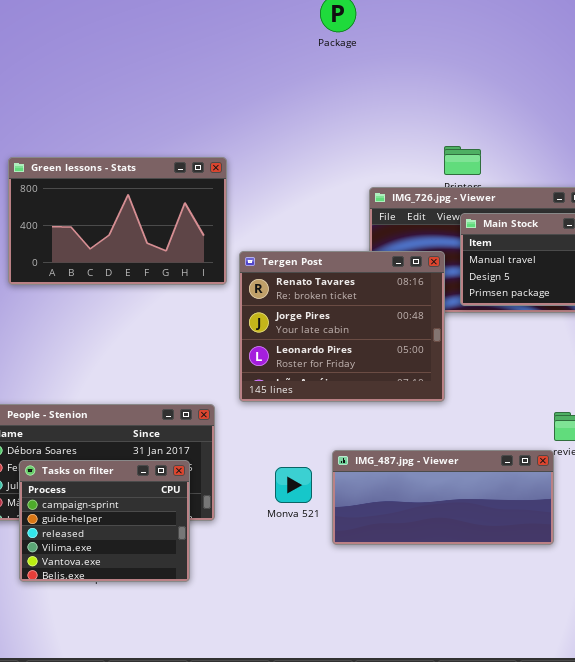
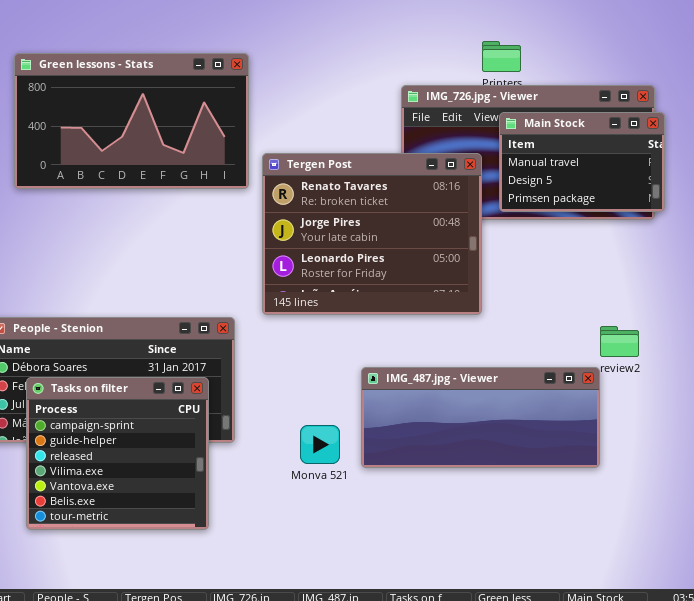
Tasks on filter: [19,460,190,582] -> [26,377,209,530], resized
Monva 521: [275,467,312,503] -> [300,425,340,464], moved

